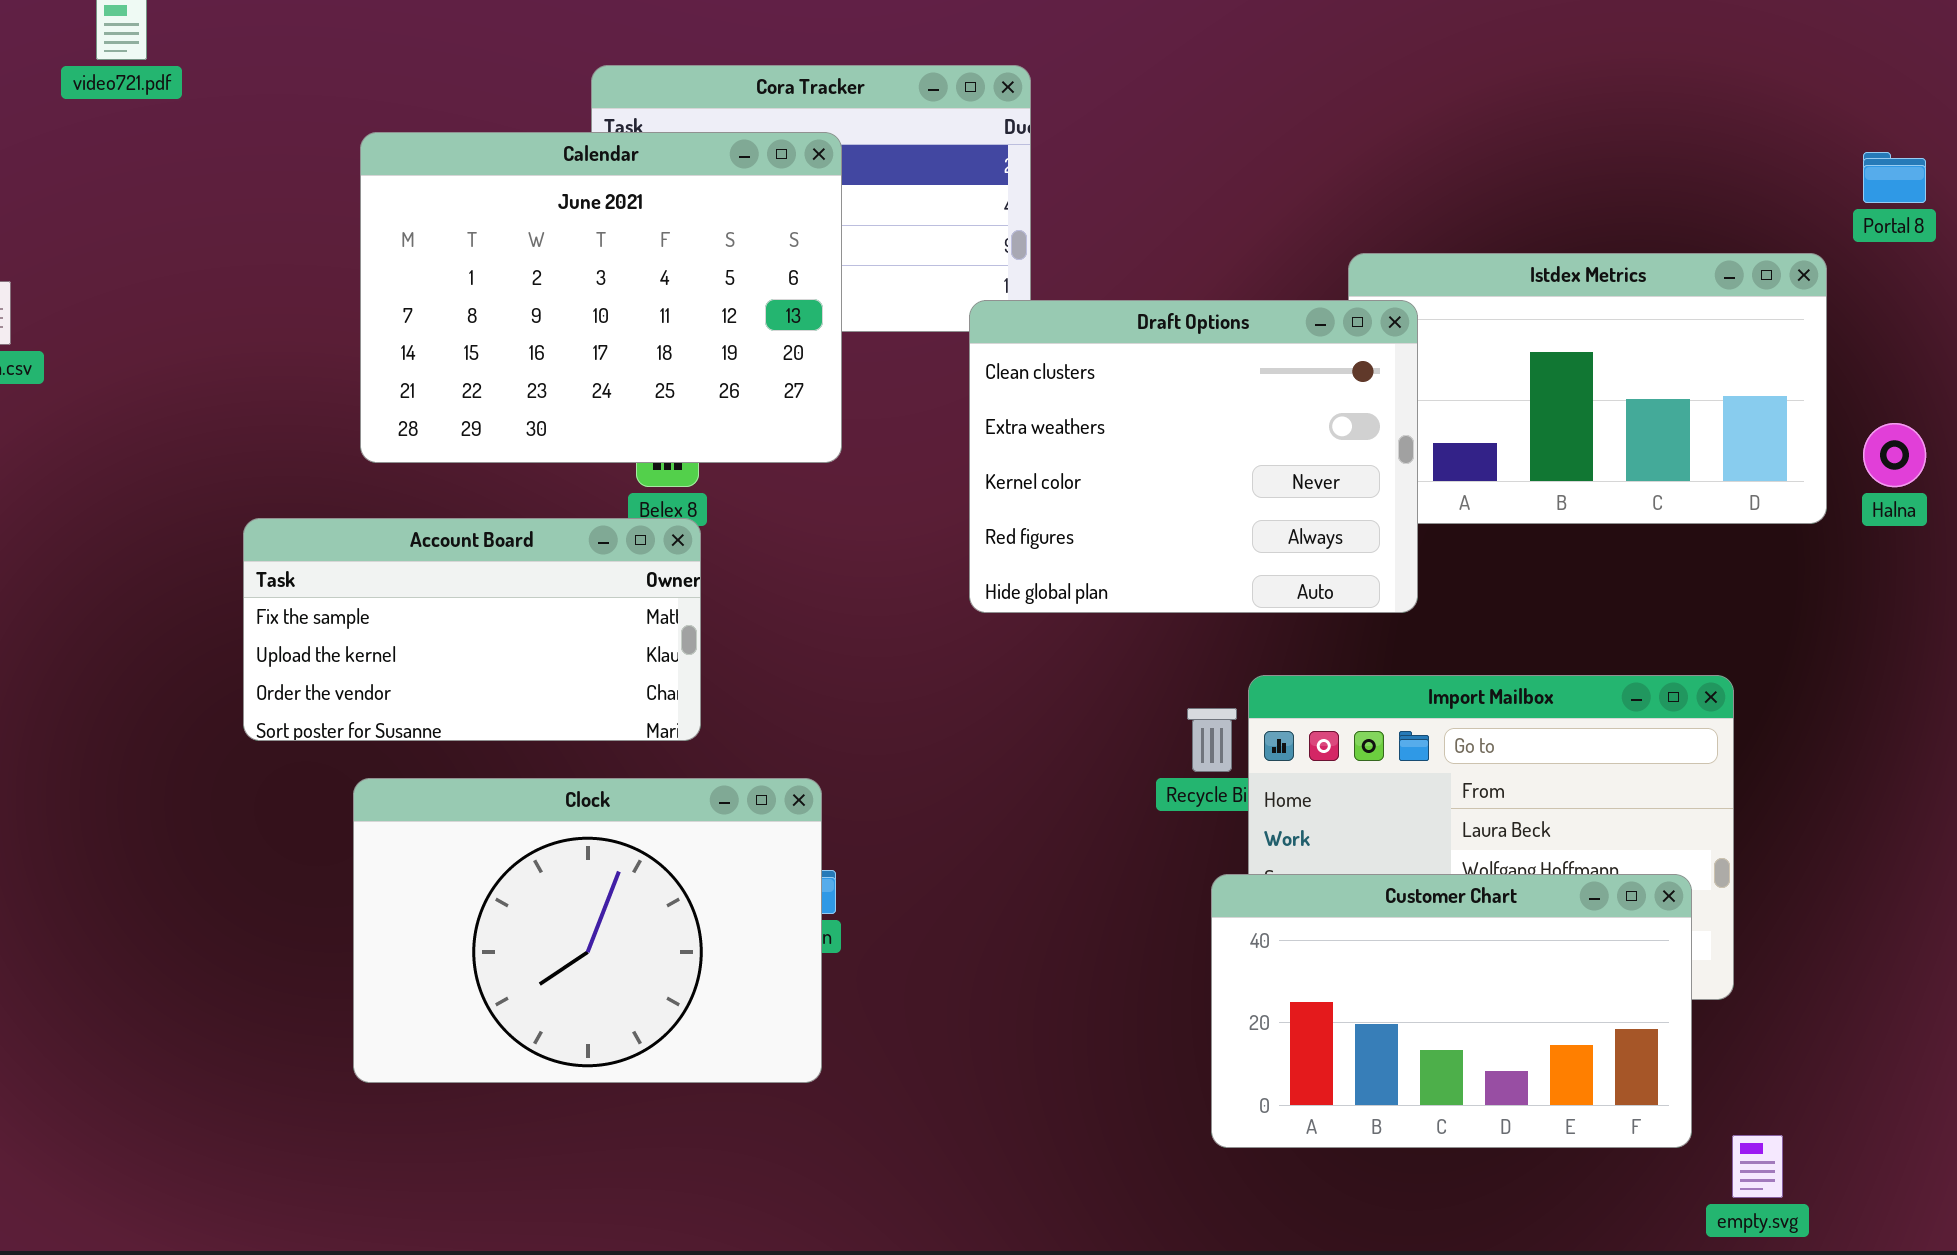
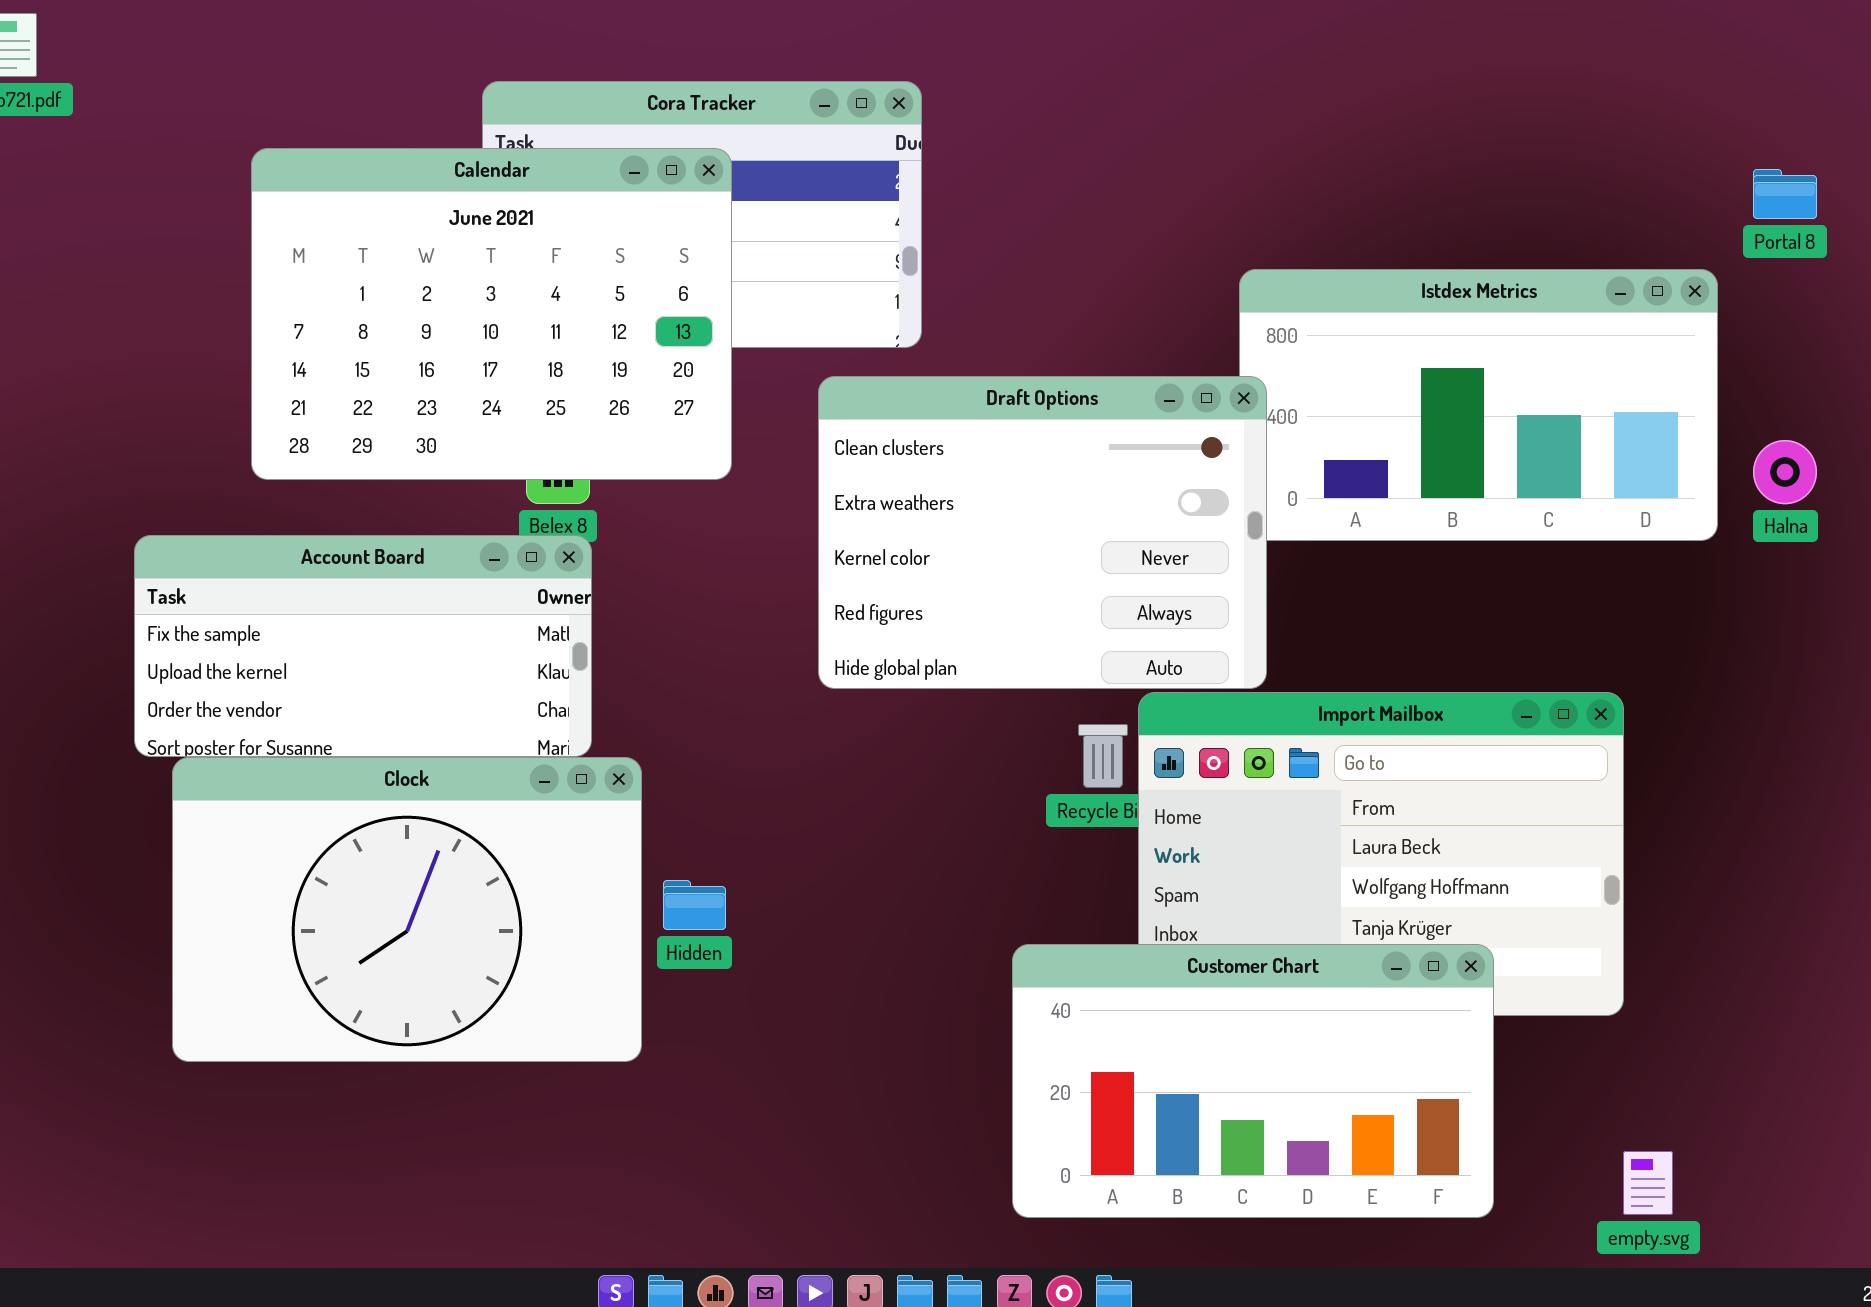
Draft Options: [969,300,1418,613] -> [818,376,1267,689], moved
Clock: [353,778,822,1083] -> [172,757,642,1062], moved
Customer Chart: [1211,874,1692,1148] -> [1012,944,1494,1218], moved

